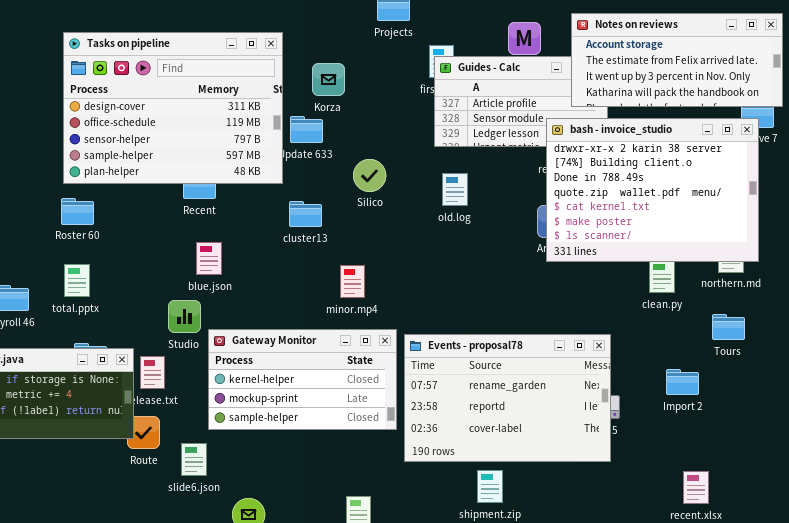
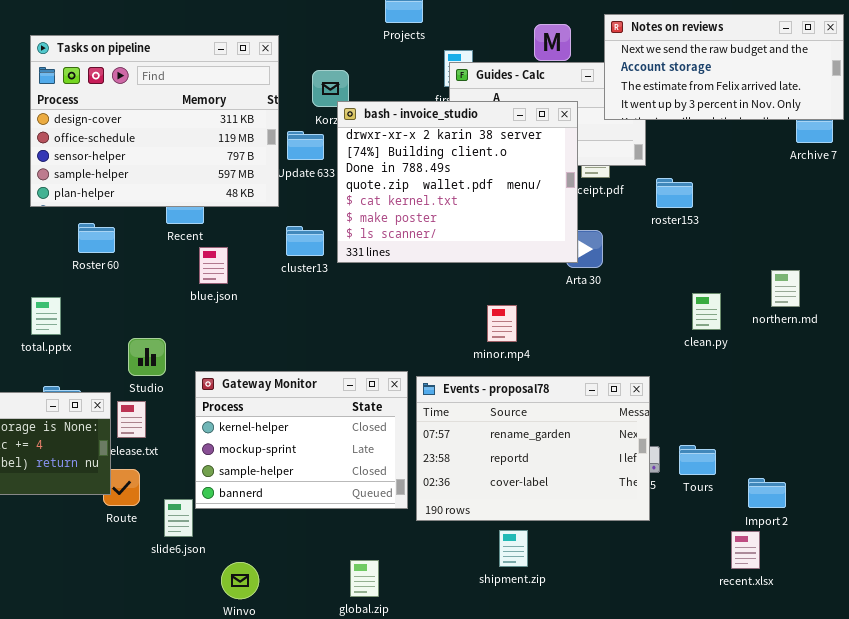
Notes on reviews: [571,13,783,107] -> [604,14,844,120], scrolled up 1 row
bash - invoice_studio: [546,118,759,262] -> [337,101,578,263], moved
Roster 60: [61,198,94,225] -> [78,223,115,253], moved
blue.json: [196,242,222,275] -> [199,247,228,284], moved
minor.mp4: [340,265,365,298] -> [487,305,517,342], moved
Studio: [168,300,201,333] -> [128,338,166,376], moved
Tours: [712,314,745,340] -> [679,445,716,475], moved
Gateway Monitor: [208,329,397,430] -> [195,371,408,509], resized
Import 2: [666,369,699,395] -> [748,478,786,508], moved

